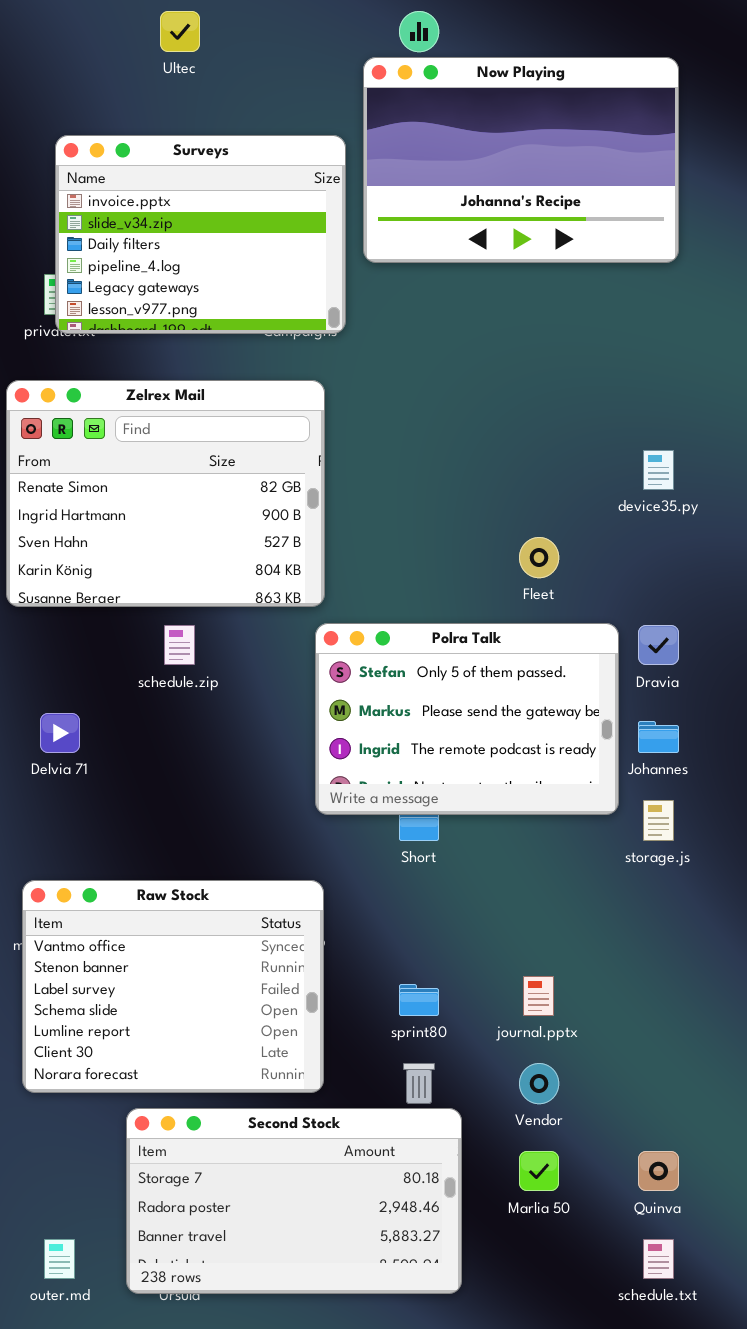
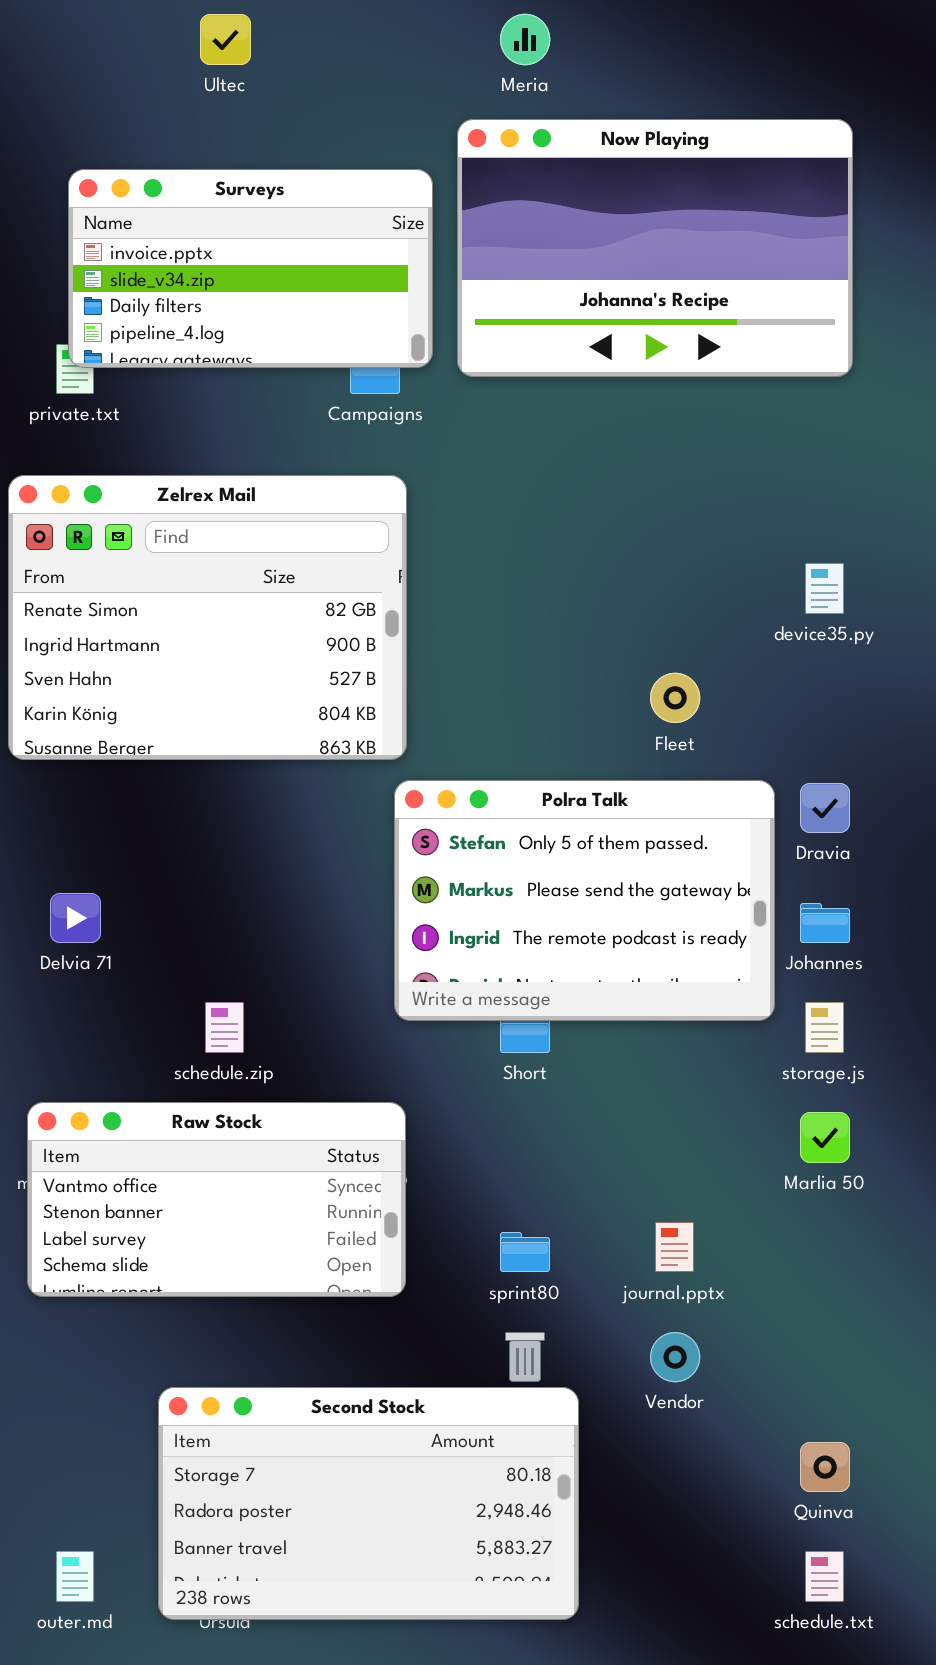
Now Playing: [363,57,679,263] -> [457,119,853,377], moved
Surveys: [55,135,346,334] -> [68,169,433,368], resized
schedule.zip: [164,625,195,665] -> [205,1002,244,1053], moved
Raw Stock: [22,880,324,1093] -> [27,1102,406,1297], resized
Marlia 50: [519,1151,559,1191] -> [800,1112,850,1163], moved

